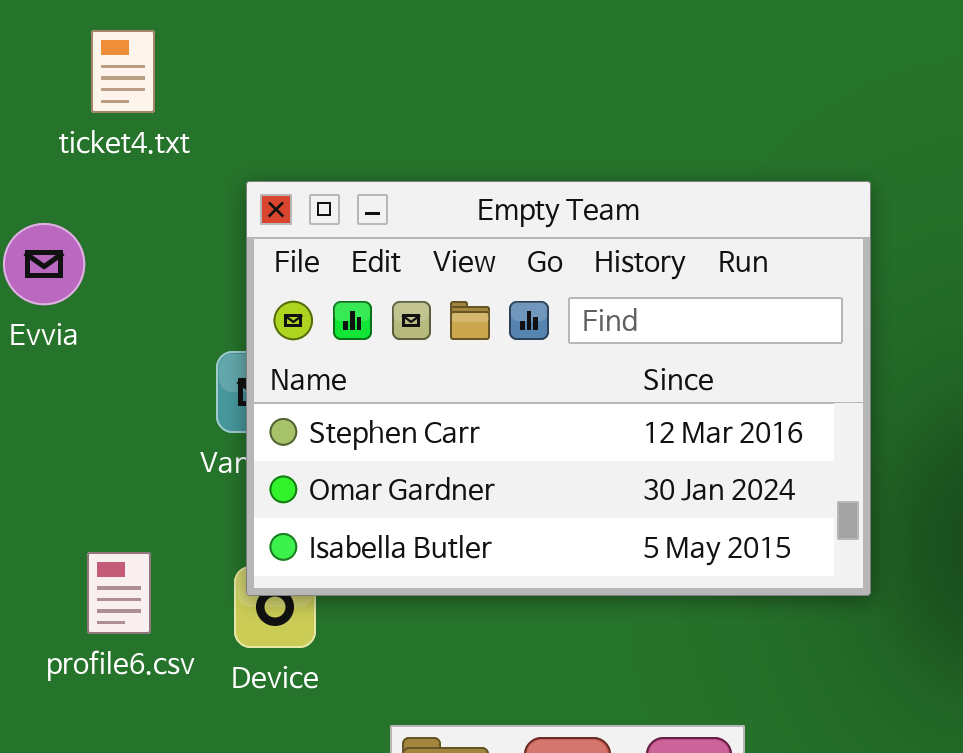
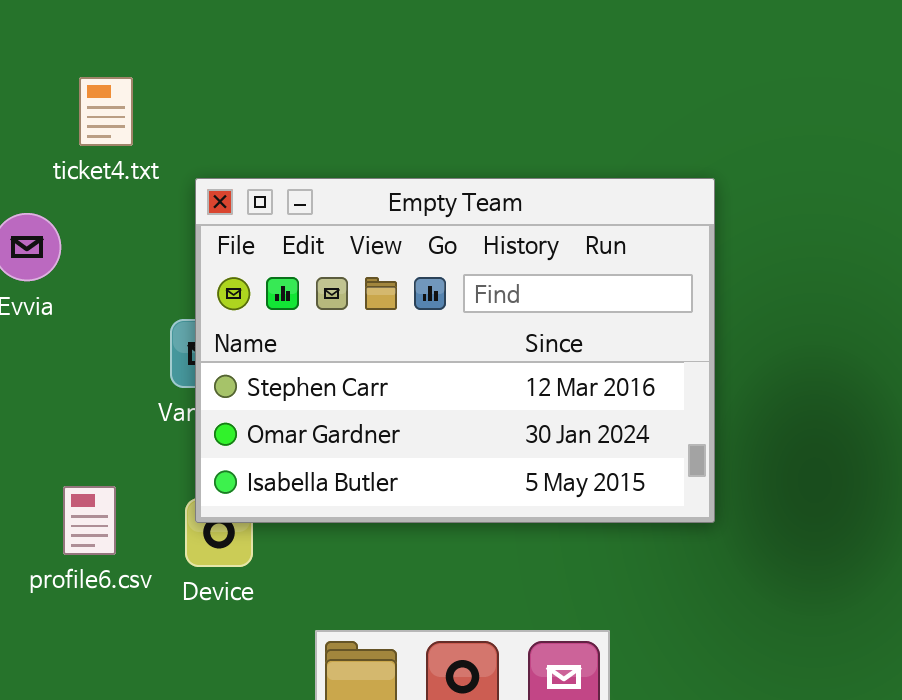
ticket4.txt: [91,30,155,113] -> [79,77,133,146], moved

